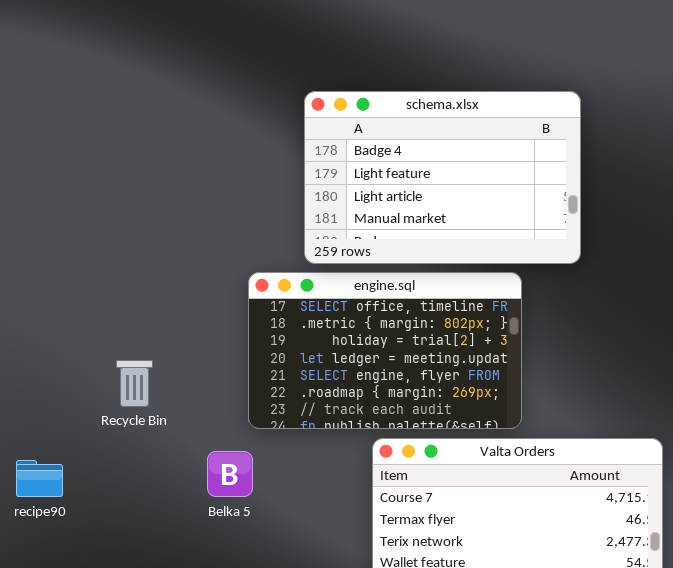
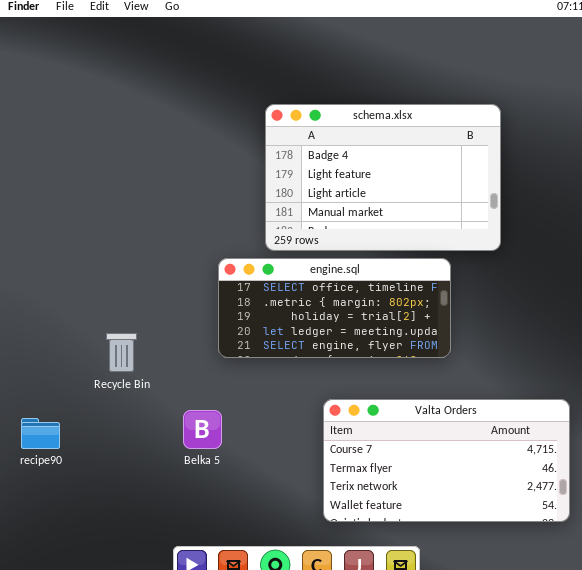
engine.sql: [248,272,522,429] -> [218,258,451,358], resized

